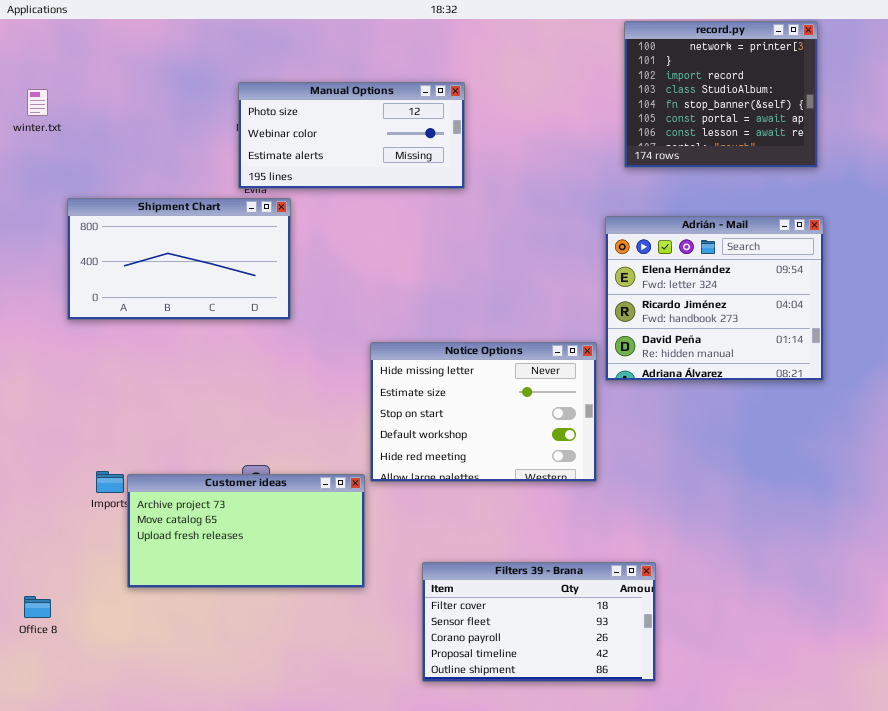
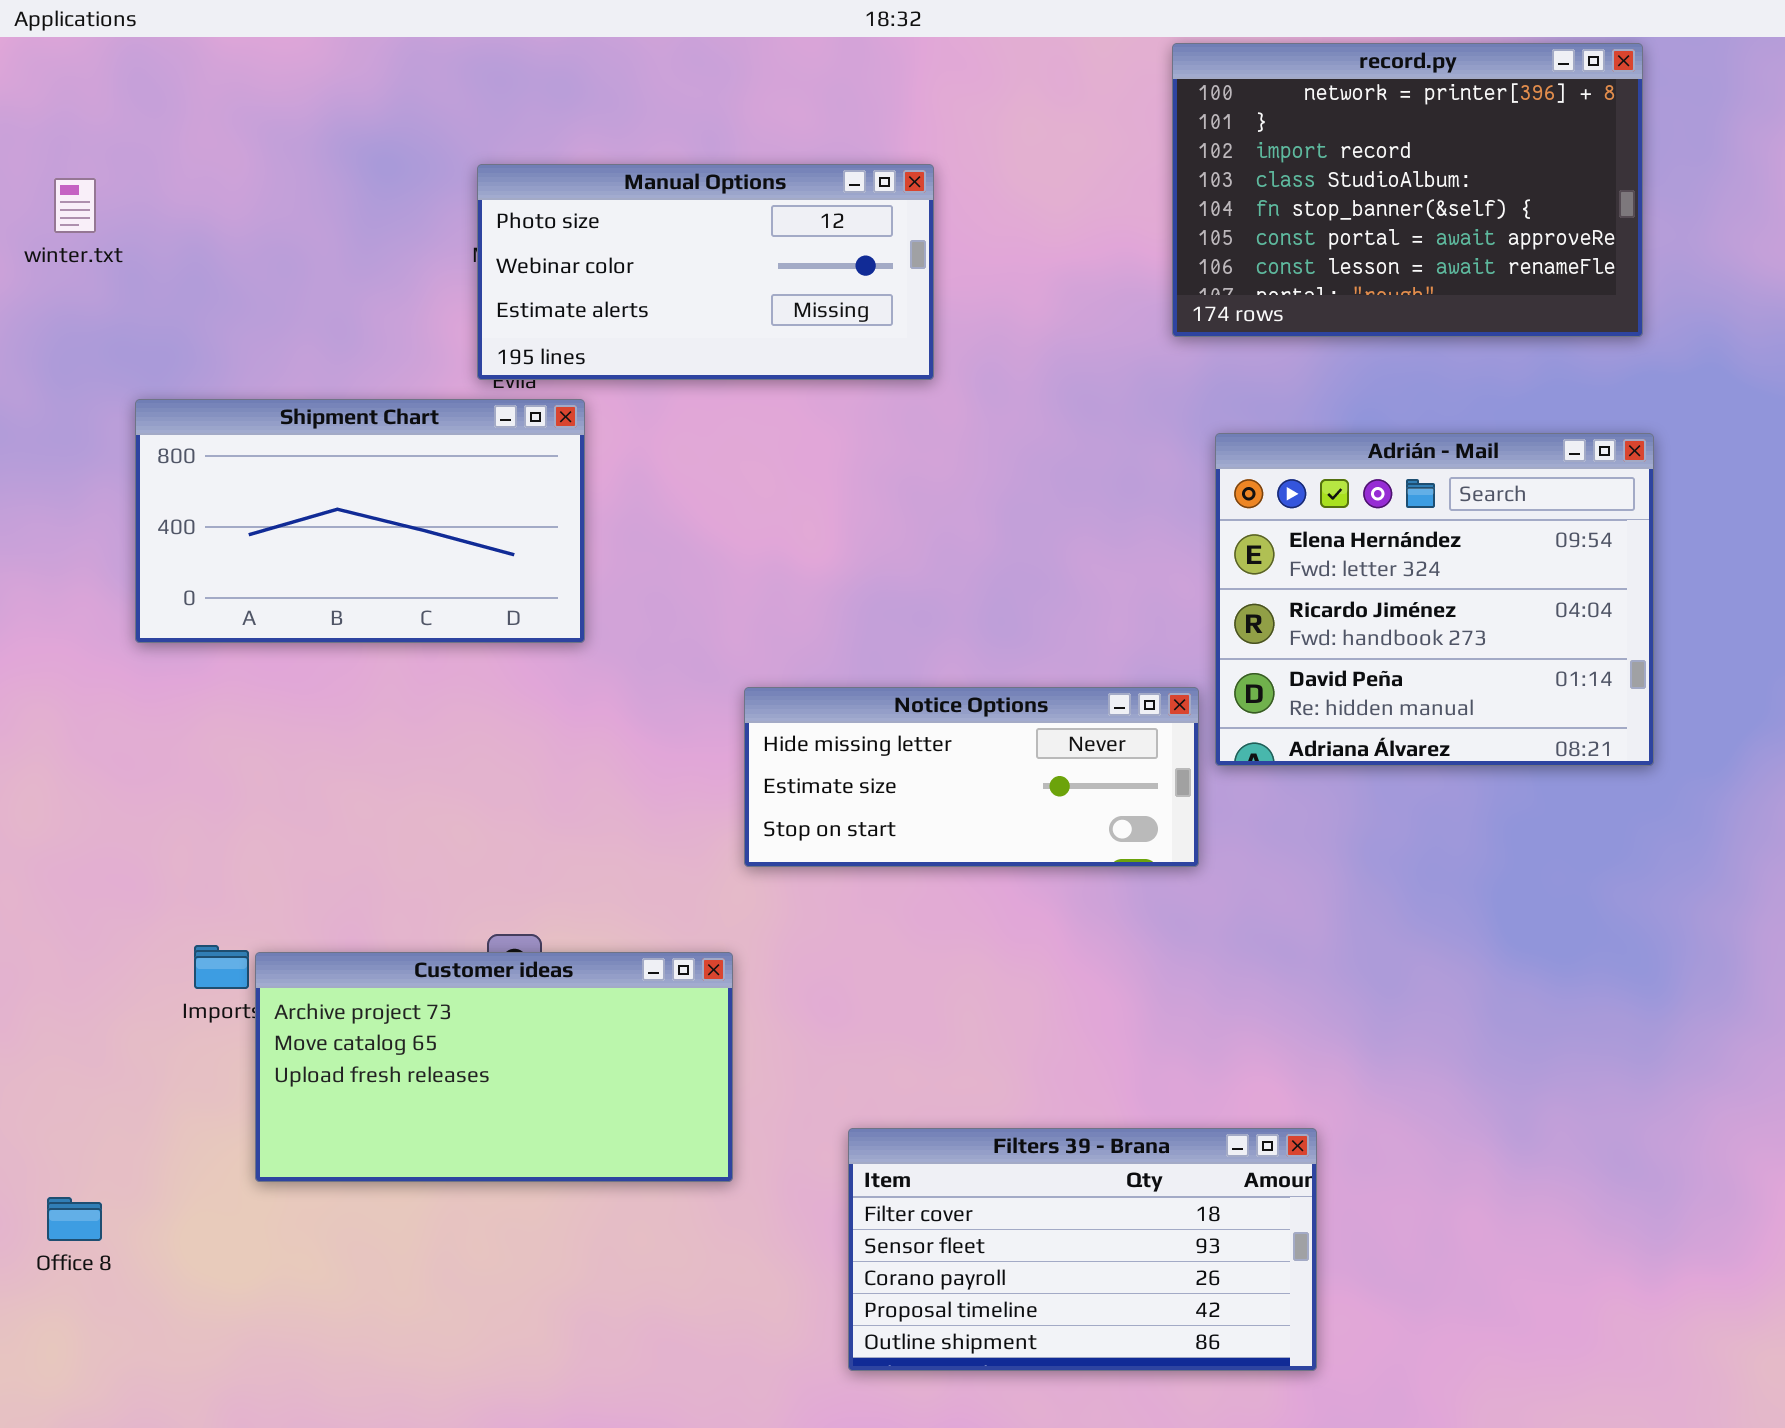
record.py: [624,21,818,168] -> [1172,43,1643,337], resized
Notice Options: [370,342,597,482] -> [744,687,1199,867], resized

